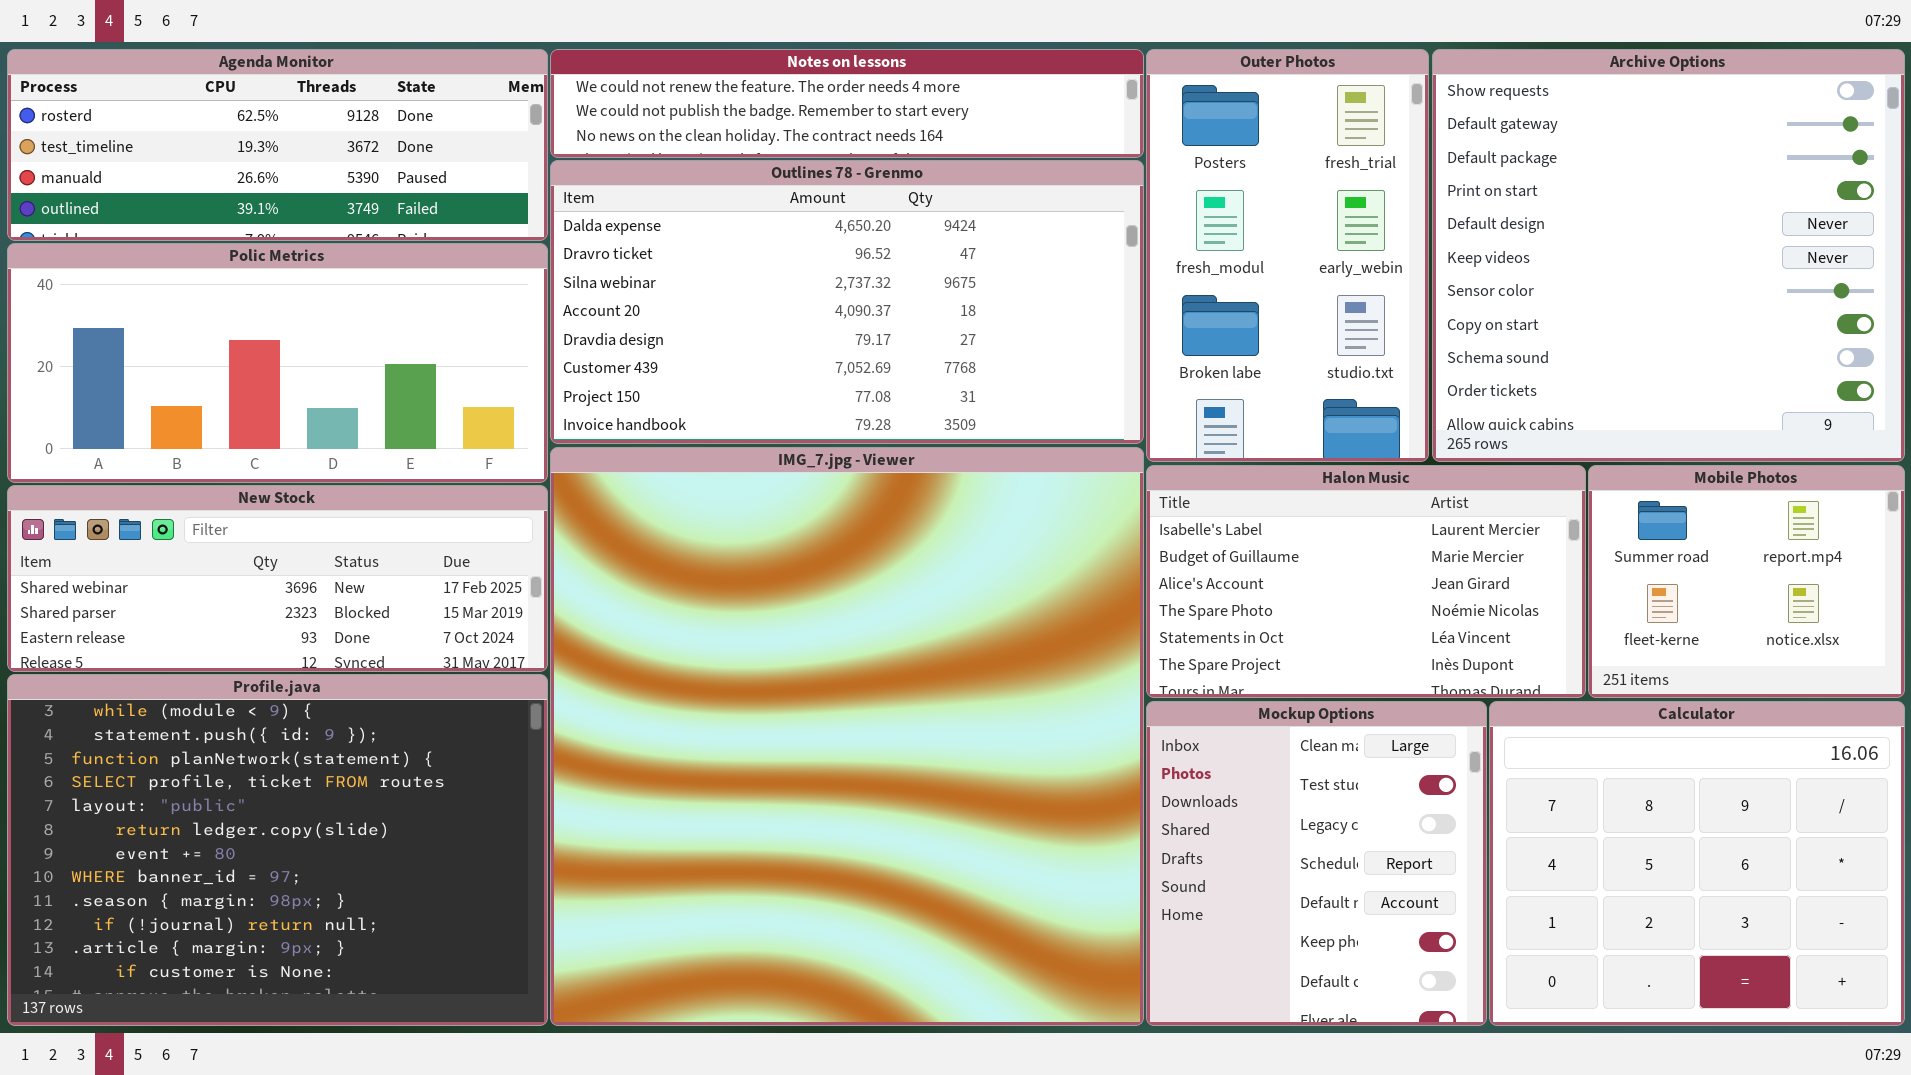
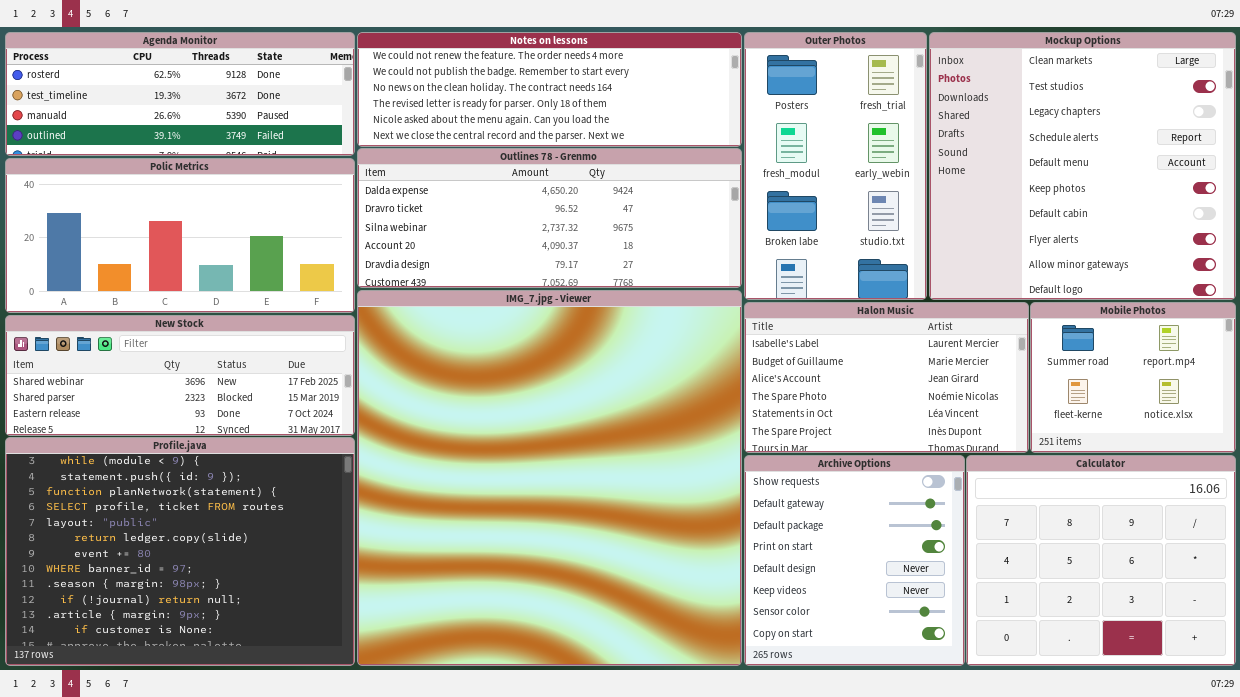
Notes on lessons: [550,49,1144,158] -> [357,32,742,147], resized
Archive Options: [1432,49,1905,462] -> [744,455,965,666], moved, resized
Outlines 78 - Grenmo: [550,160,1144,444] -> [357,148,742,288], resized
Mockup Options: [1146,701,1487,1026] -> [929,32,1236,300], moved, resized

